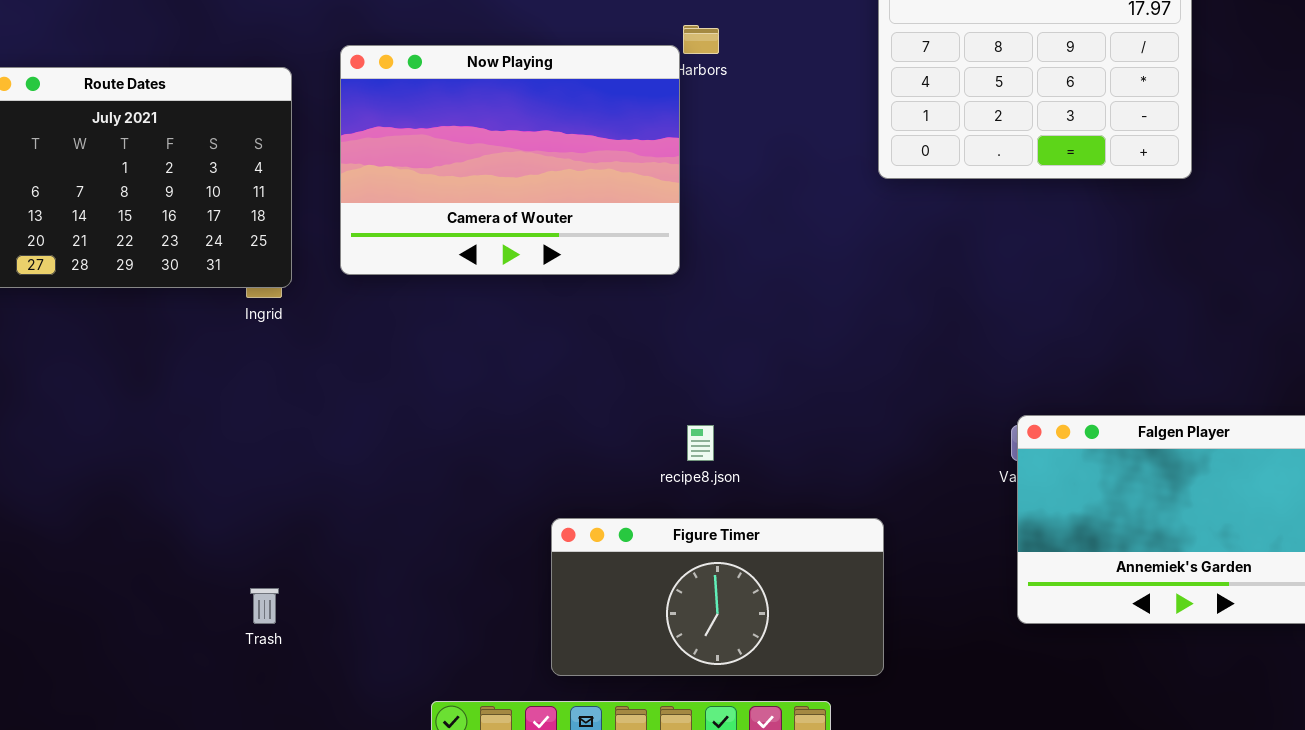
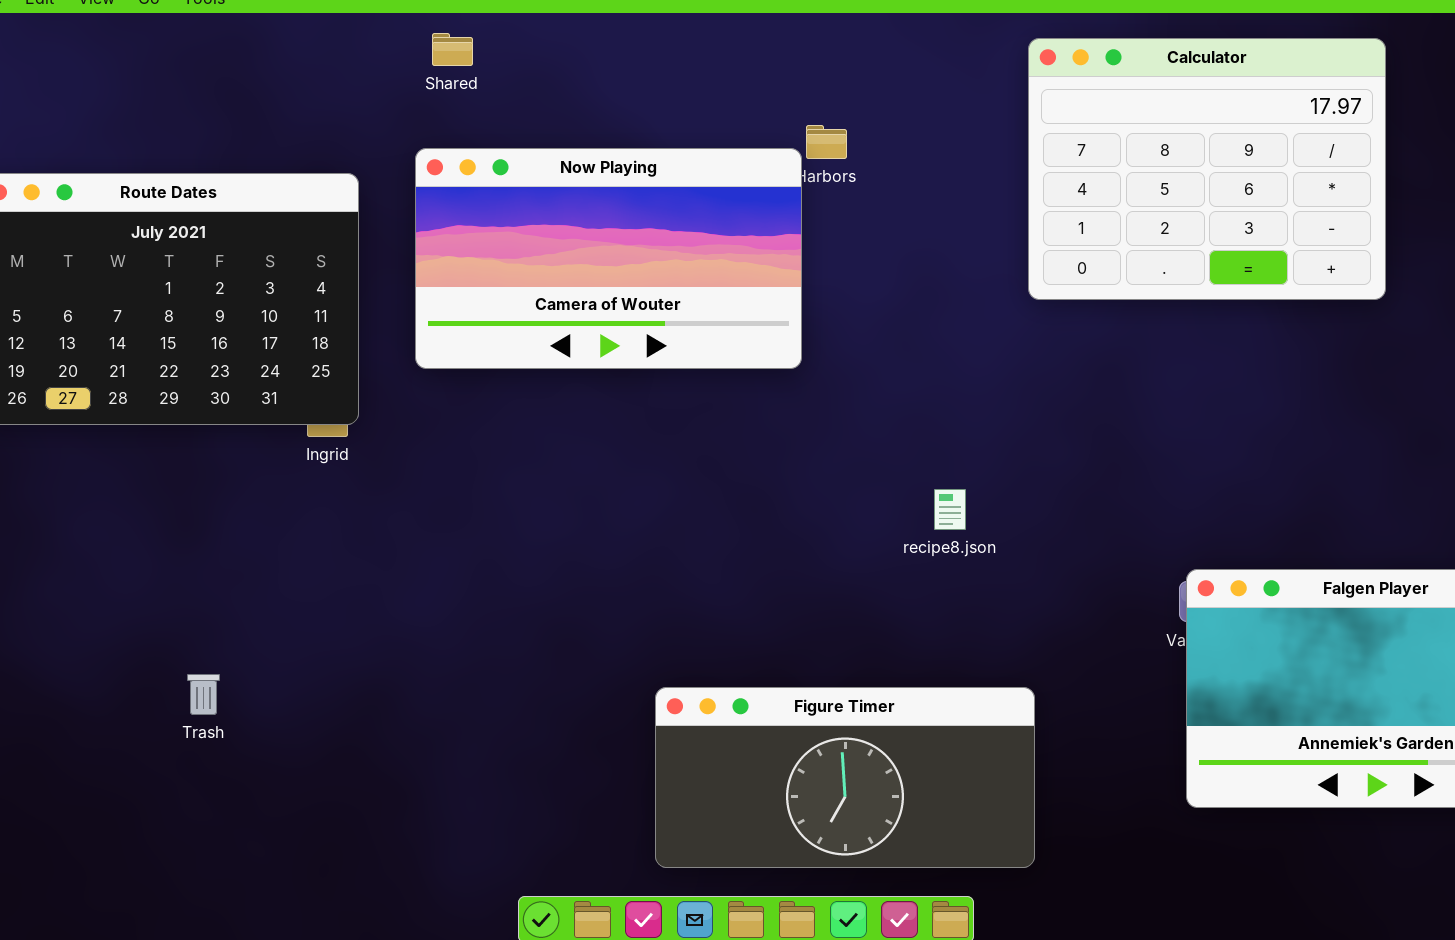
Now Playing: [340,45,680,275] -> [415,148,802,369], resized
recipe8.json: [687,425,714,461] -> [934,489,966,530], moved
Trash: [250,588,279,624] -> [187,674,220,715], moved

